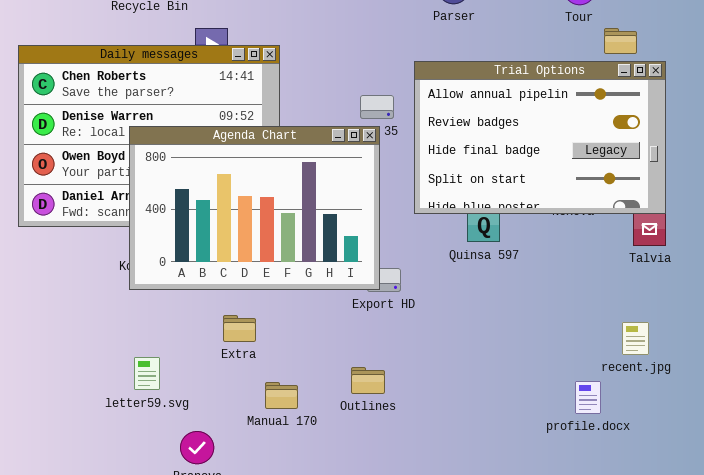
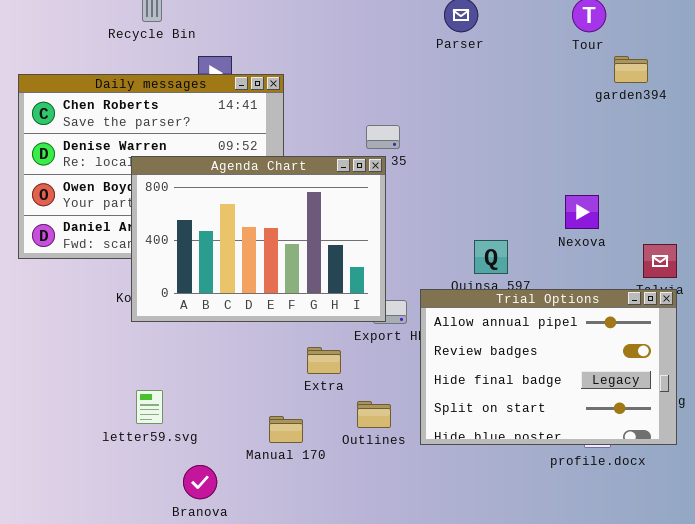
Trial Options: [414,61,666,214] -> [420,289,677,445], moved
Extra: [223,315,256,342] -> [307,347,341,374], moved

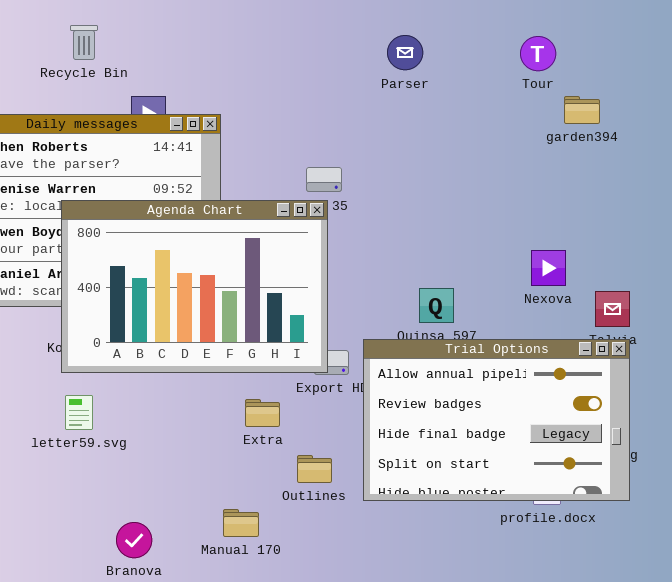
Nexova: [565,195,599,229] -> [531,250,566,286], moved
letter59.svg: [136,390,163,424] -> [65,395,93,430], moved
Manual 170: [269,416,303,443] -> [223,509,259,537], moved

